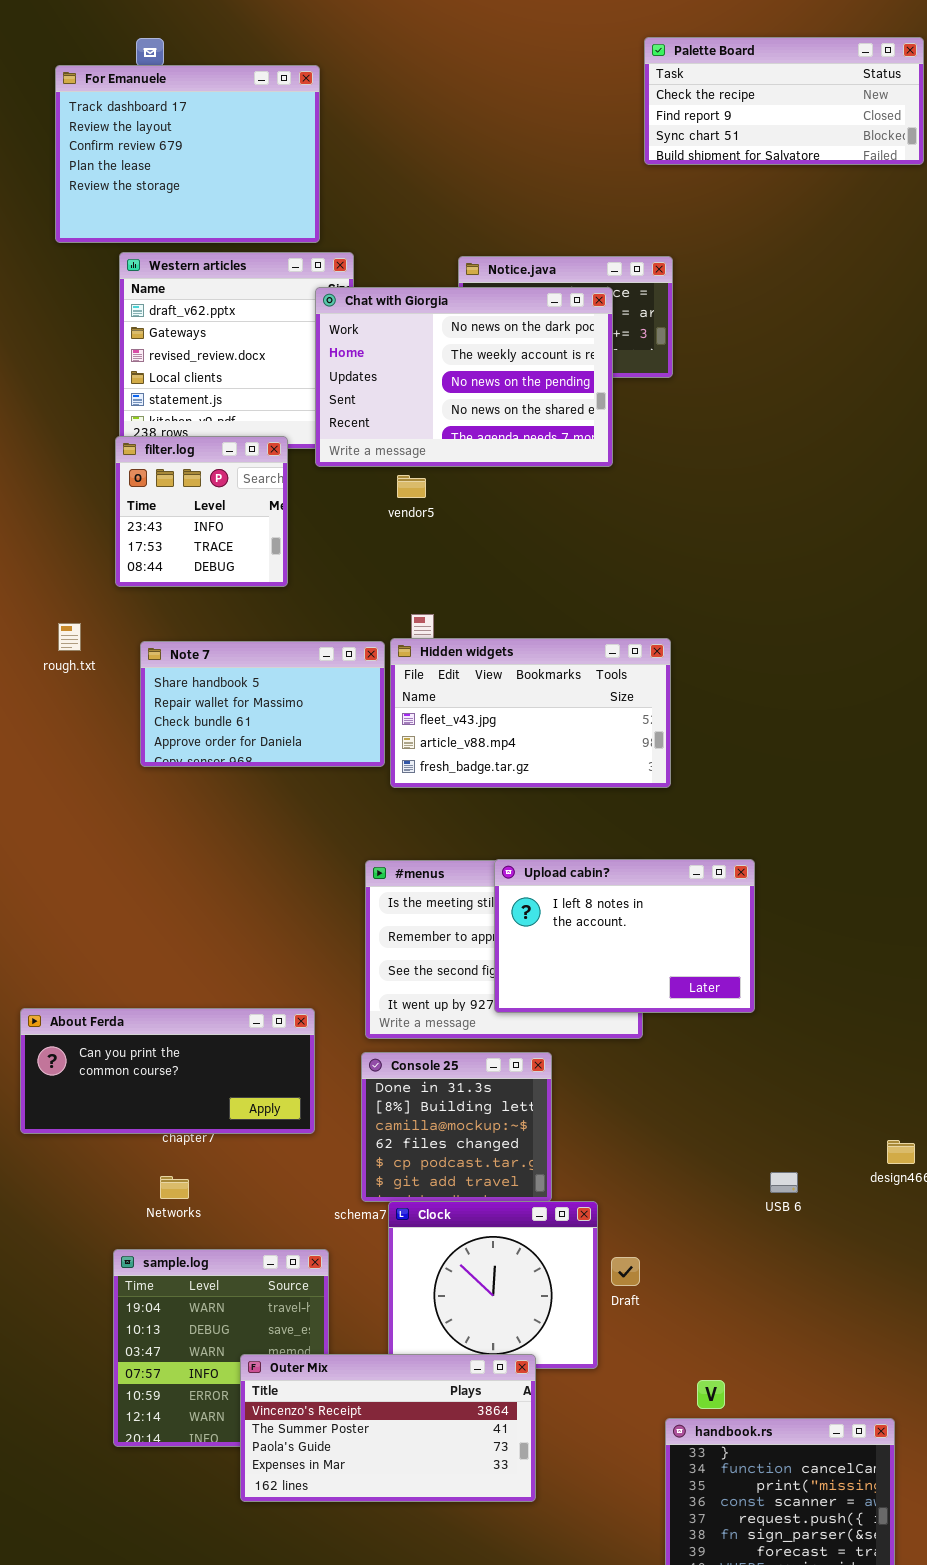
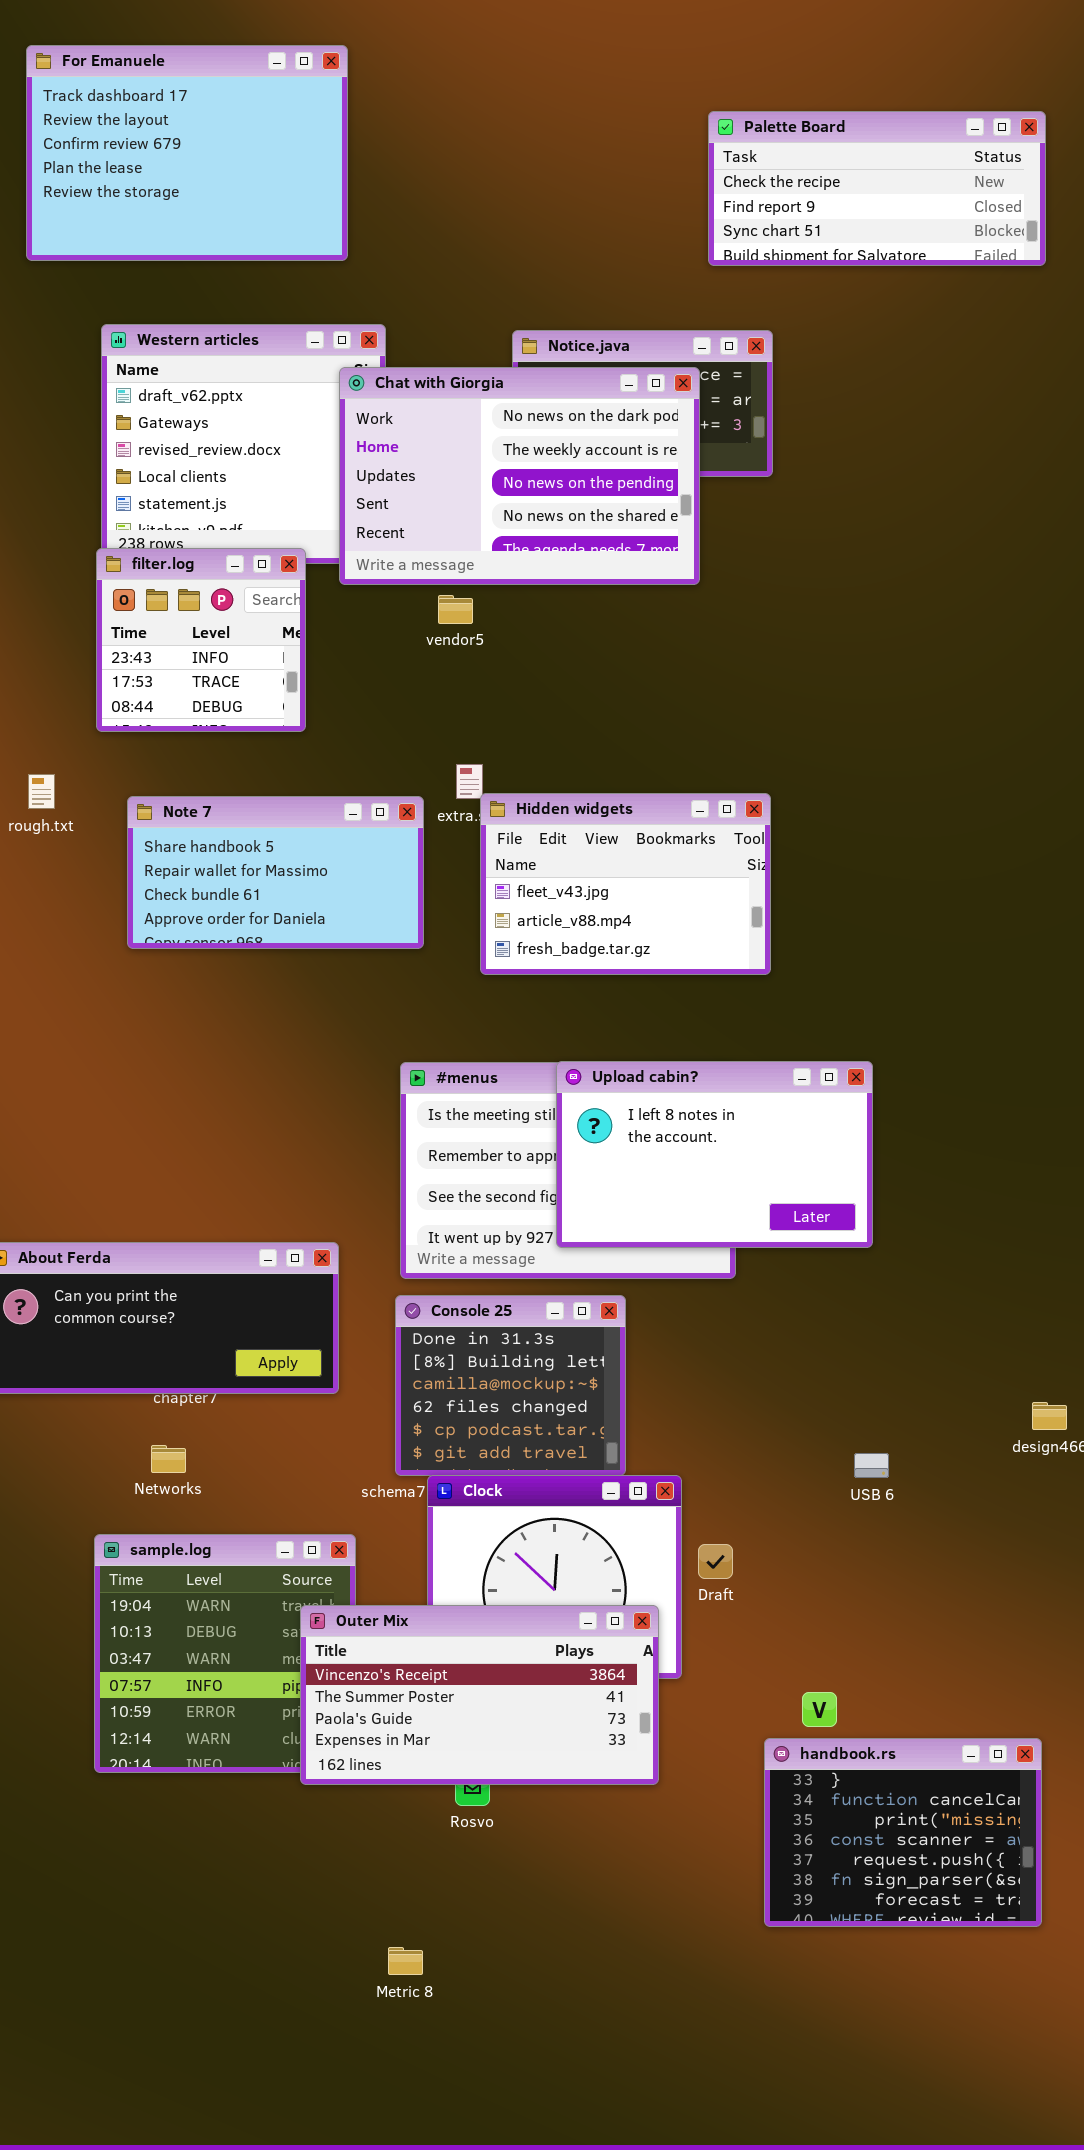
Palette Board: [644,37,924,165] -> [708,111,1046,266], moved
For Emanuele: [55,65,320,243] -> [26,45,348,261], moved
Hidden widgets: [390,638,671,788] -> [480,793,771,975], resized
USB 6: [770,1172,798,1193] -> [854,1453,889,1478], moved
Outer Mix: [240,1354,536,1502] -> [300,1605,659,1785], moved

